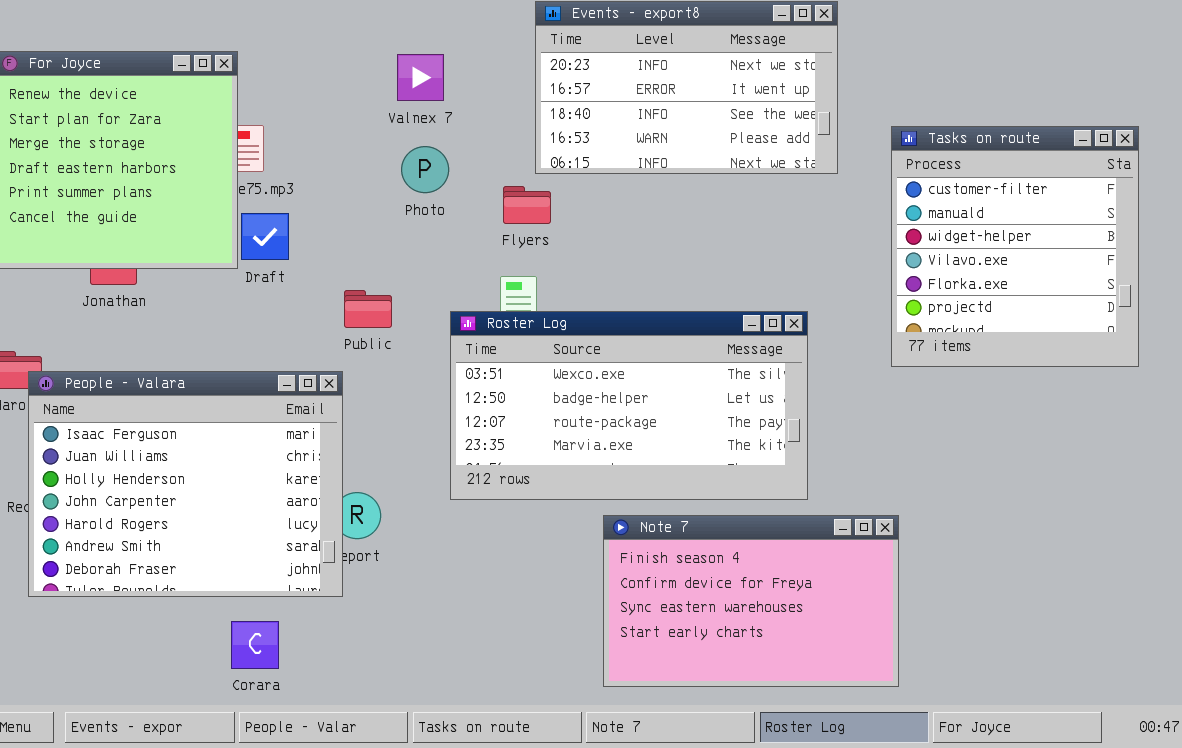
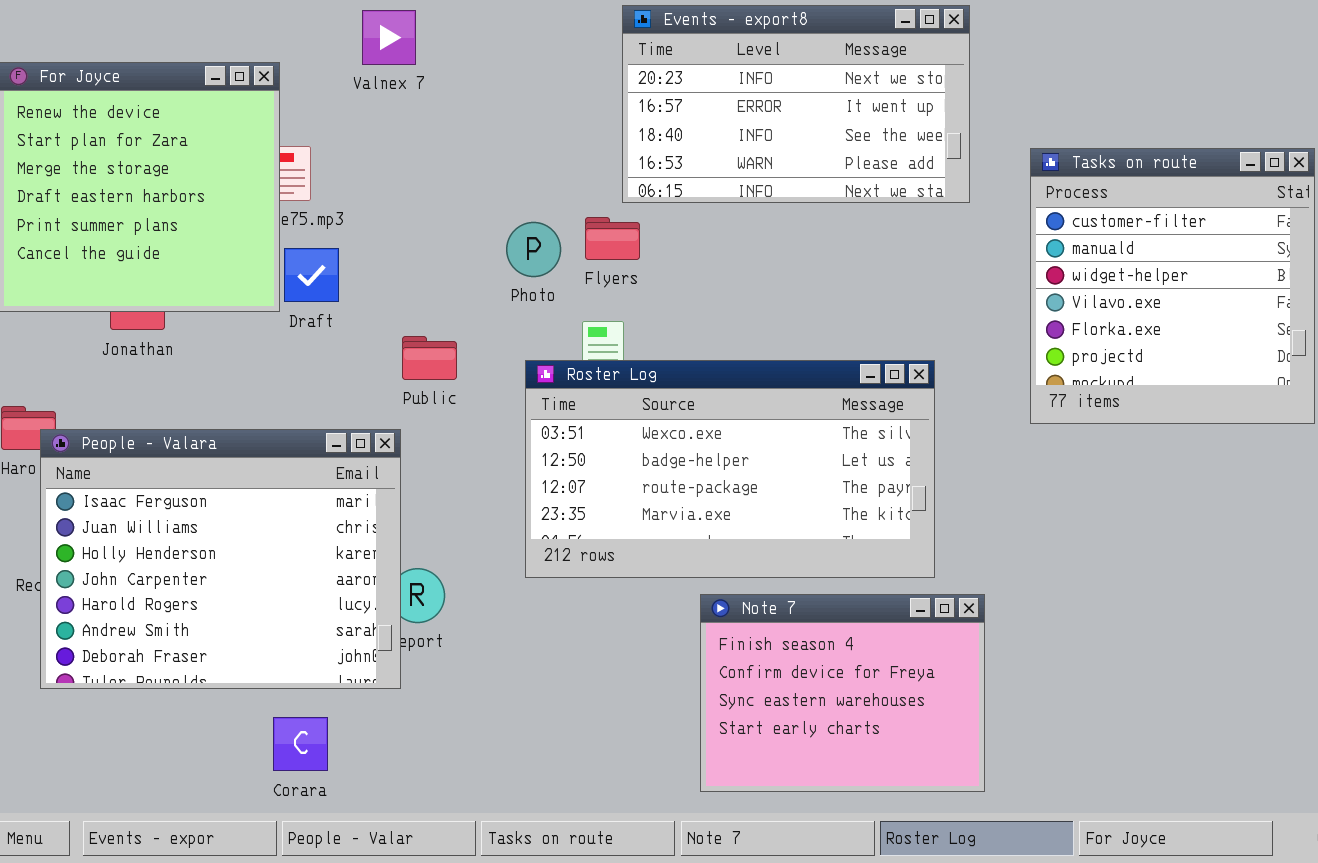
Valnex 7: [397,54,444,101] -> [362,10,416,65], moved
Photo: [401,146,449,193] -> [506,222,561,277], moved
Note 7: [603,515,899,687] -> [700,594,985,792], resized

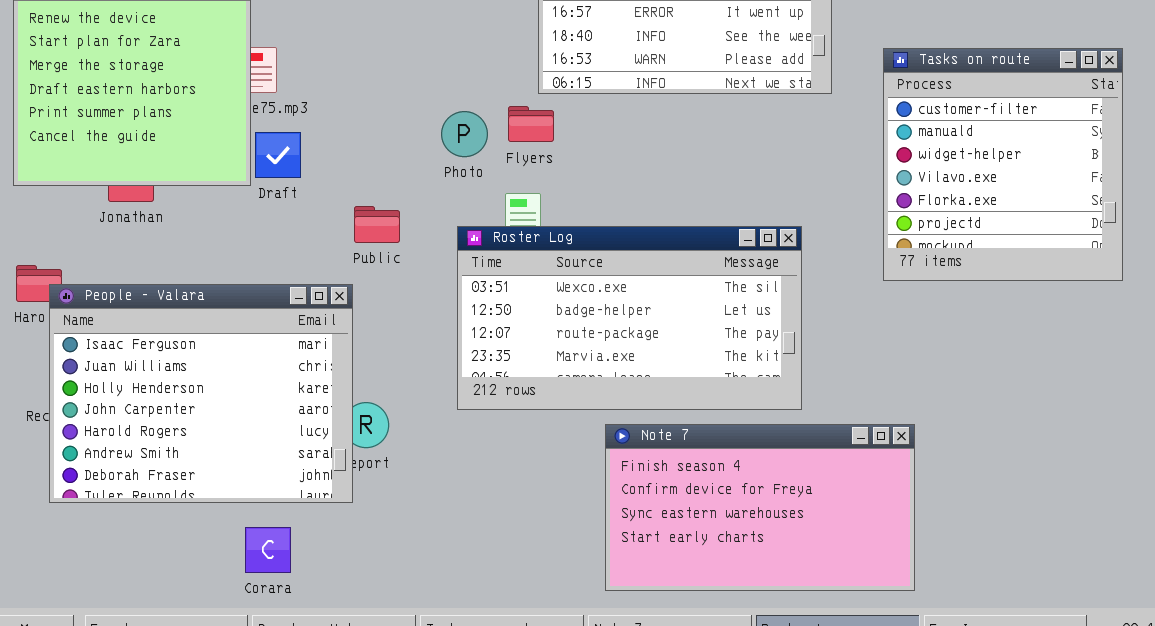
Note 7: [700,594,985,792] -> [605,424,915,591], resized

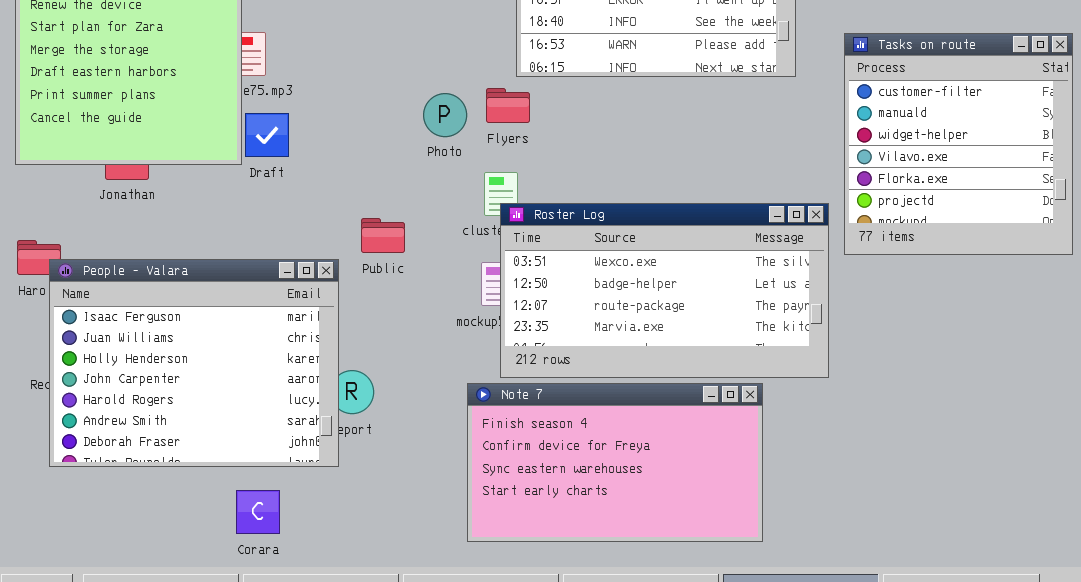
Public: [354,206,400,243] -> [361,218,405,253], moved
Roster Log: [457,226,802,410] -> [500,203,829,378], moved
Note 7: [605,424,915,591] -> [467,383,763,542], moved

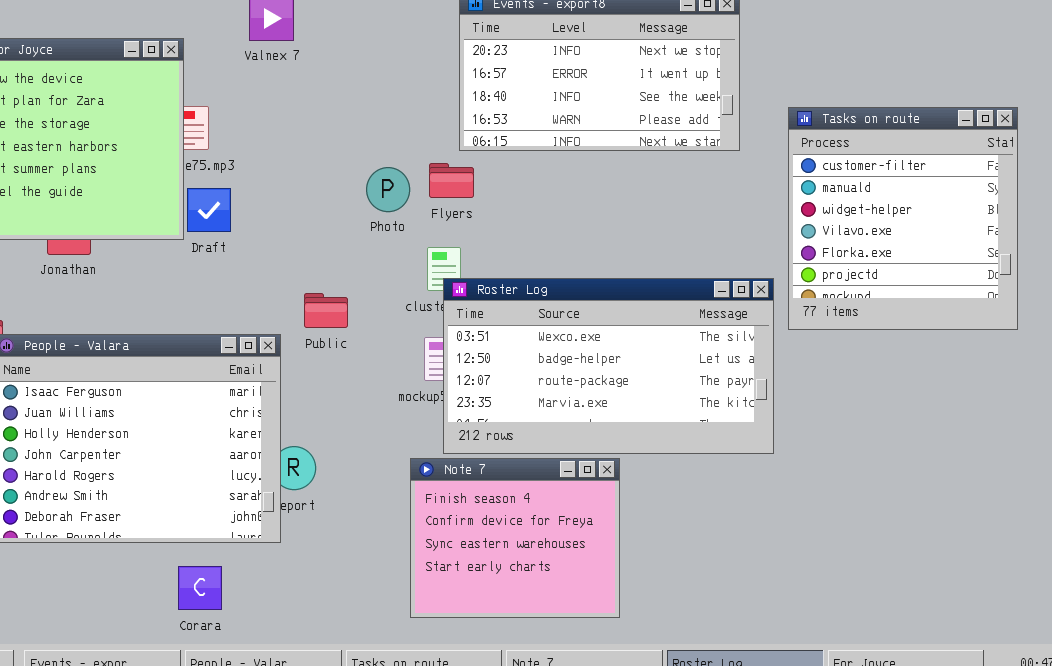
Note 7: [467,383,763,542] -> [410,458,620,618], resized

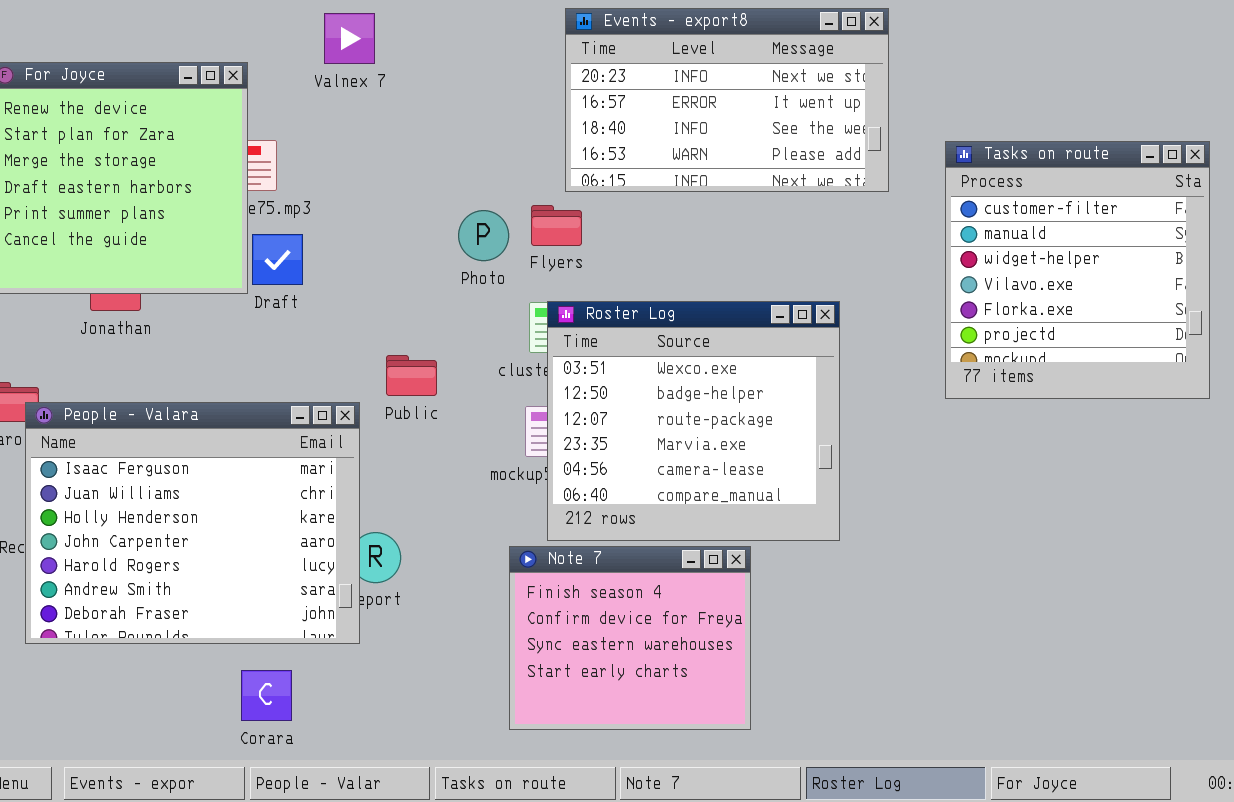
Roster Log: [443,278,774,454] -> [547,301,840,541], resized

